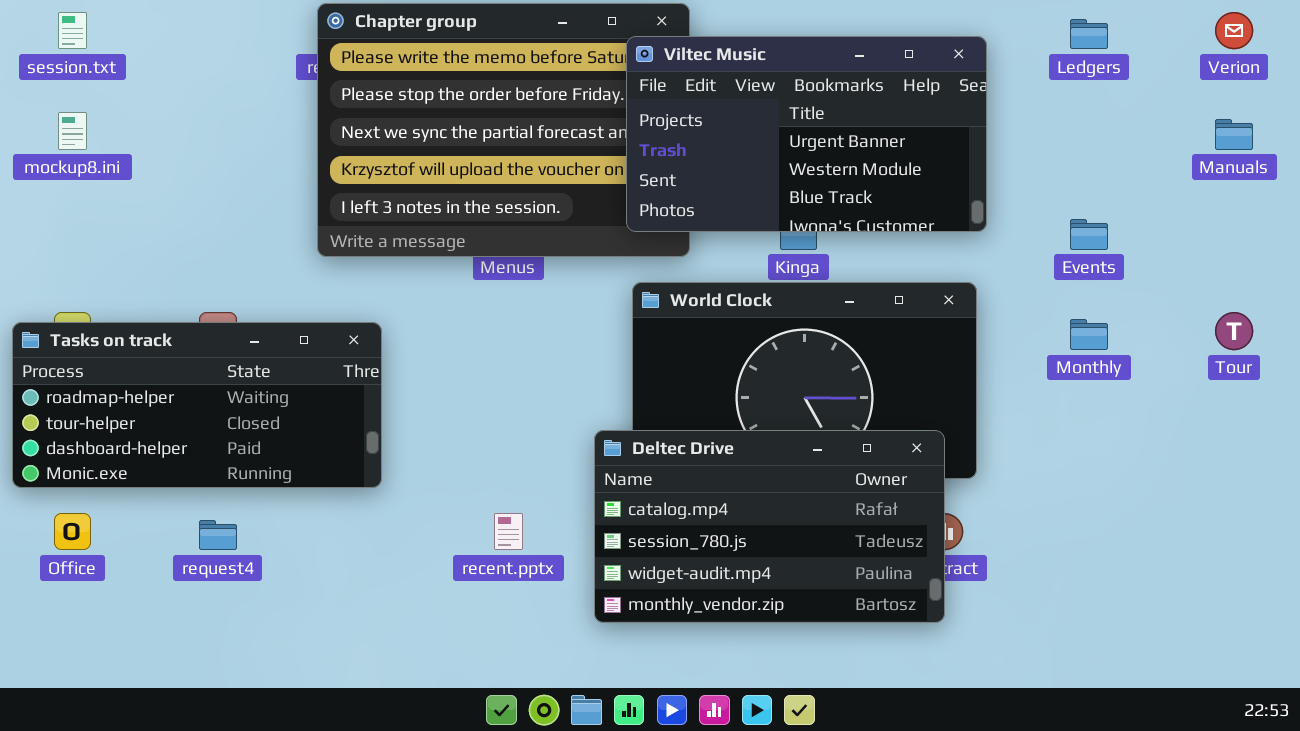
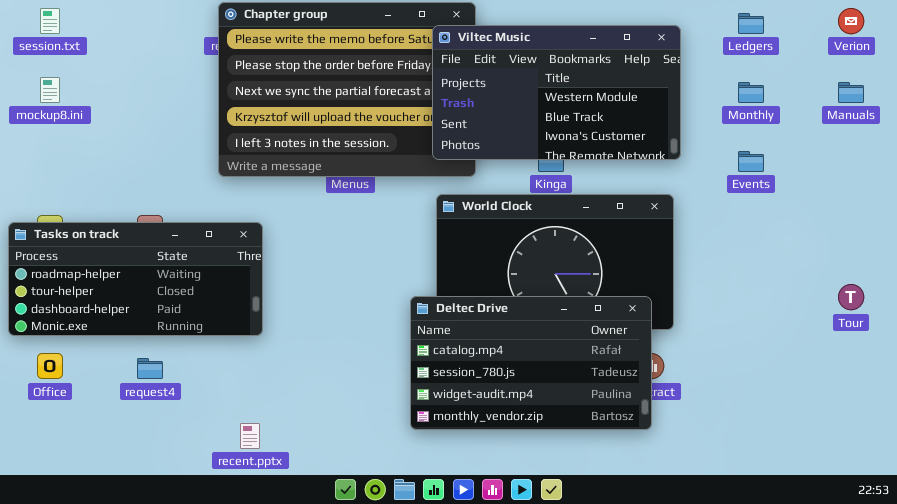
Viltec Music: [626,36,987,232] -> [432,25,681,160], scrolled down 1 row
Tour: [1215,312,1253,350] -> [838,284,864,310], moved
Monthly: [1070,319,1108,350] -> [738,82,764,103], moved
recent.pptx: [494,513,523,550] -> [240,423,260,449], moved

